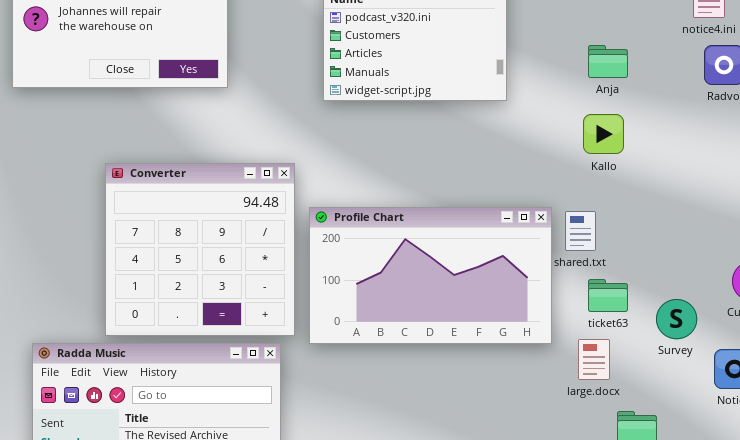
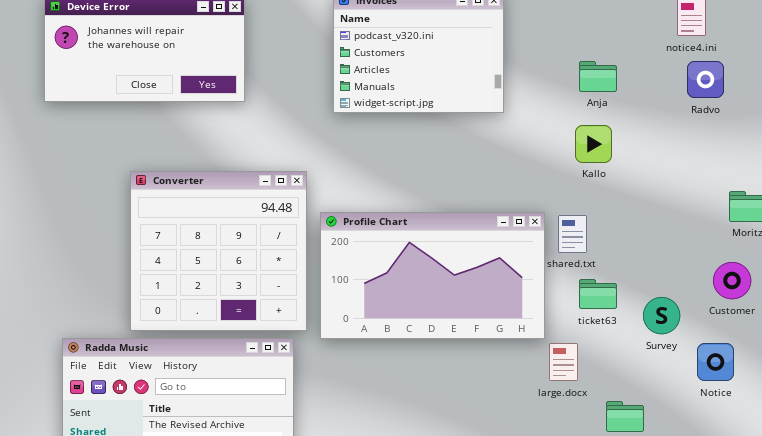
large.docx: [578,339,610,380] -> [549,343,578,381], moved

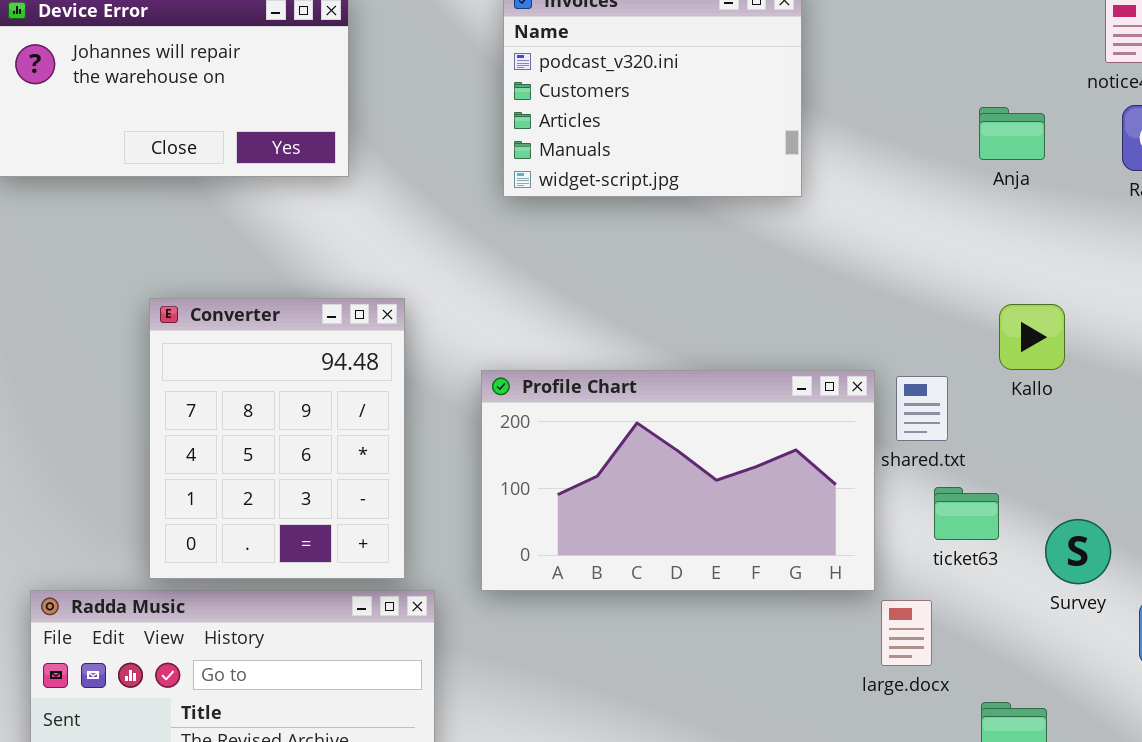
Anja: [579,61,617,92] -> [979,107,1045,160], moved
Kallo: [575,125,612,163] -> [999,304,1065,370], moved
Converter: [130,171,307,331] -> [149,298,405,579], resized

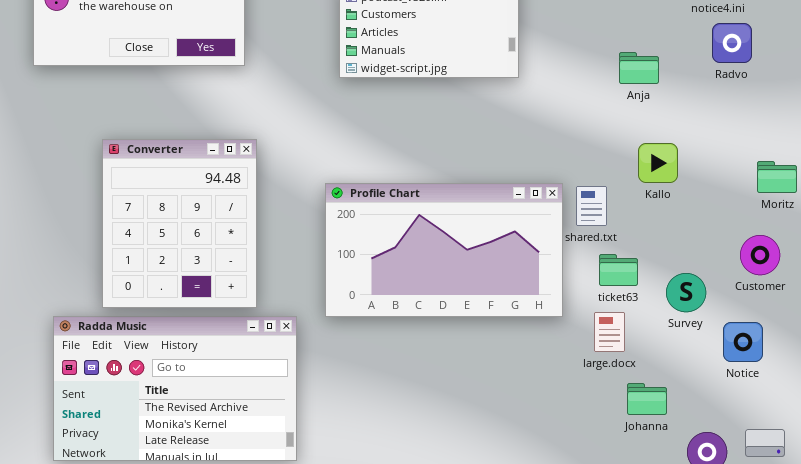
Anja: [979,107,1045,160] -> [619,52,659,84], moved
Converter: [149,298,405,579] -> [102,139,257,308], moved
large.docx: [881,600,932,666] -> [594,312,625,352], moved

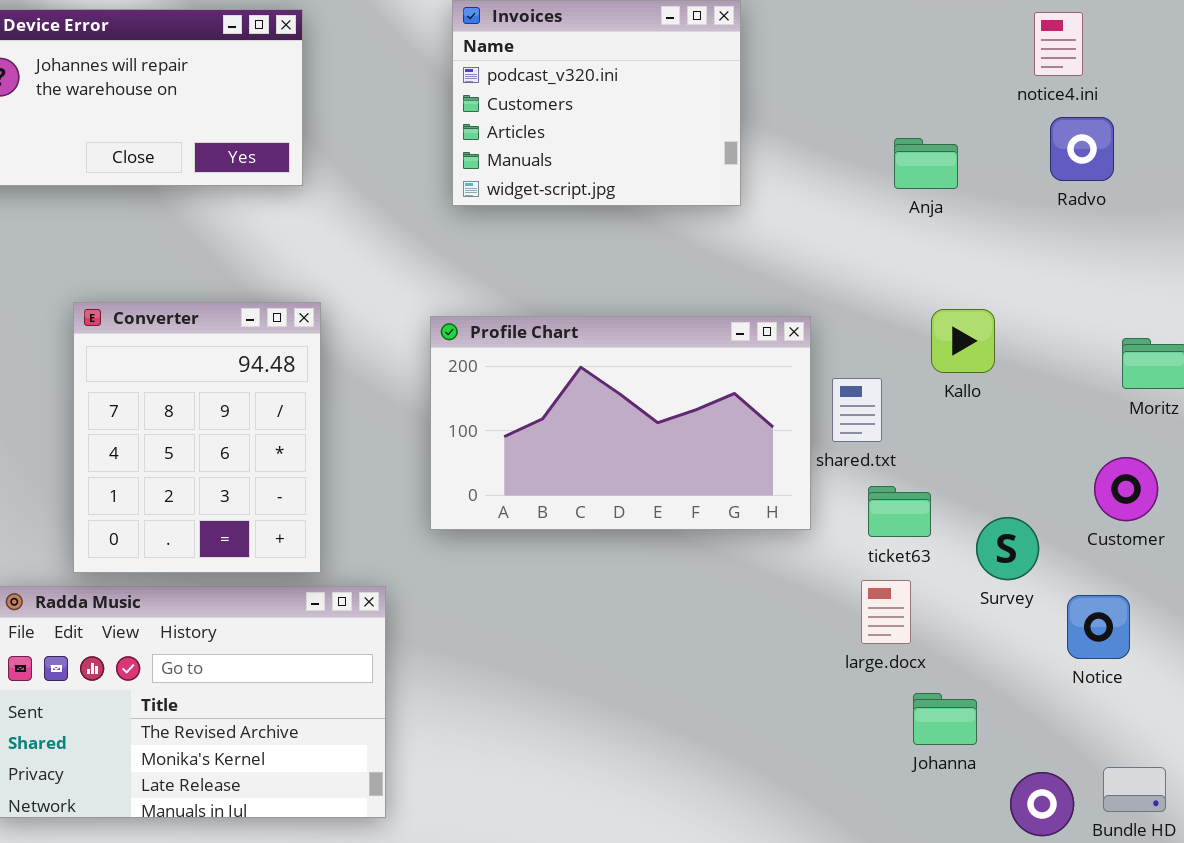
Anja: [619,52,659,84] -> [894,138,958,189], moved
Profile Chart: [325,183,563,317] -> [430,316,811,530], moved

